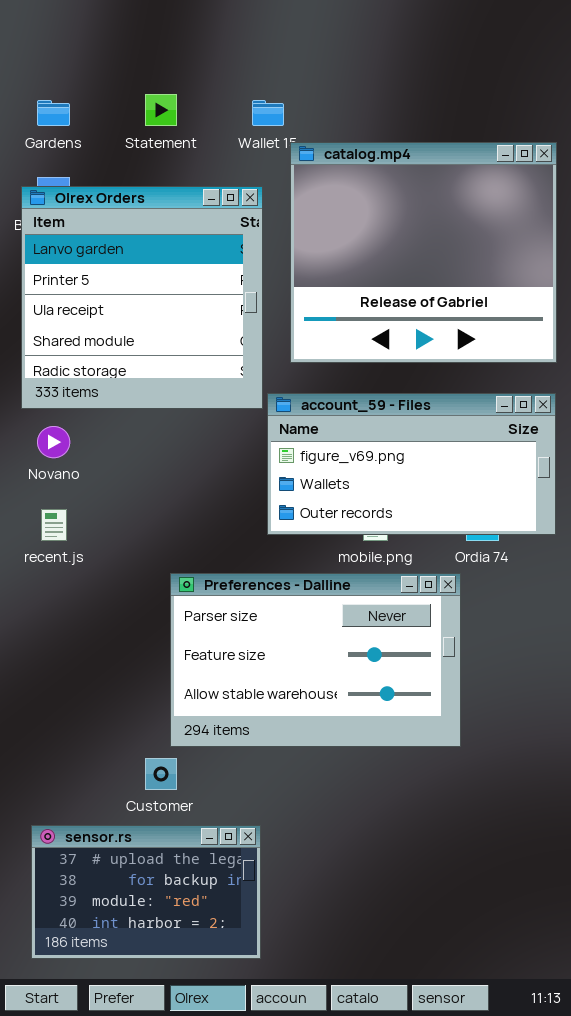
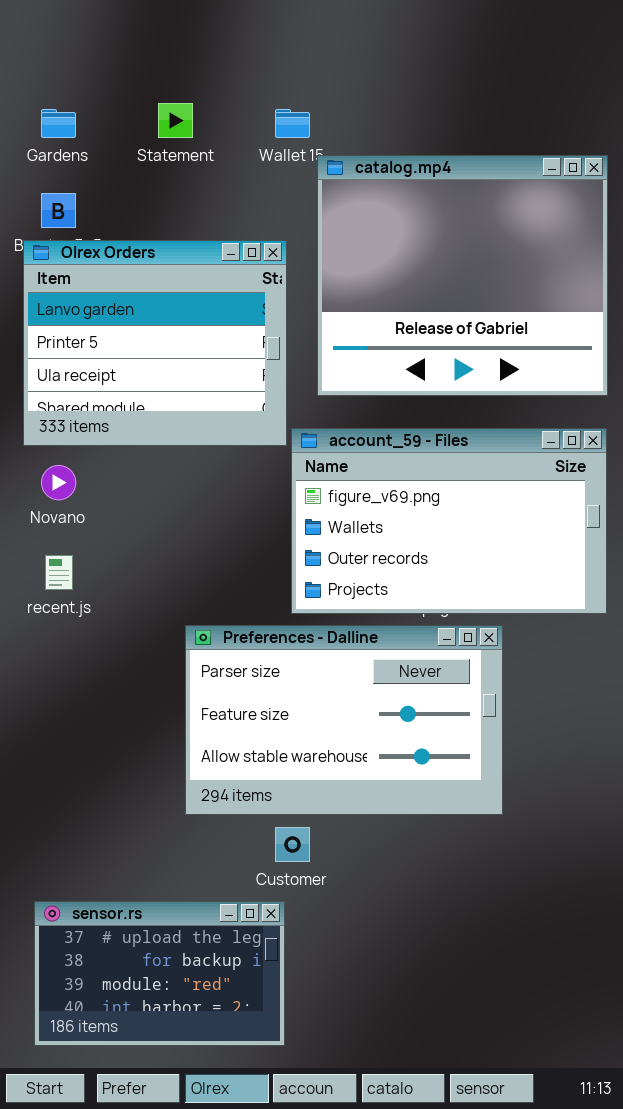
Olrex Orders: [21,186,263,409] -> [23,240,287,446], resized
account_59 - Files: [267,393,556,535] -> [291,428,607,614], resized
Customer: [145,758,177,790] -> [275,827,310,862], moved

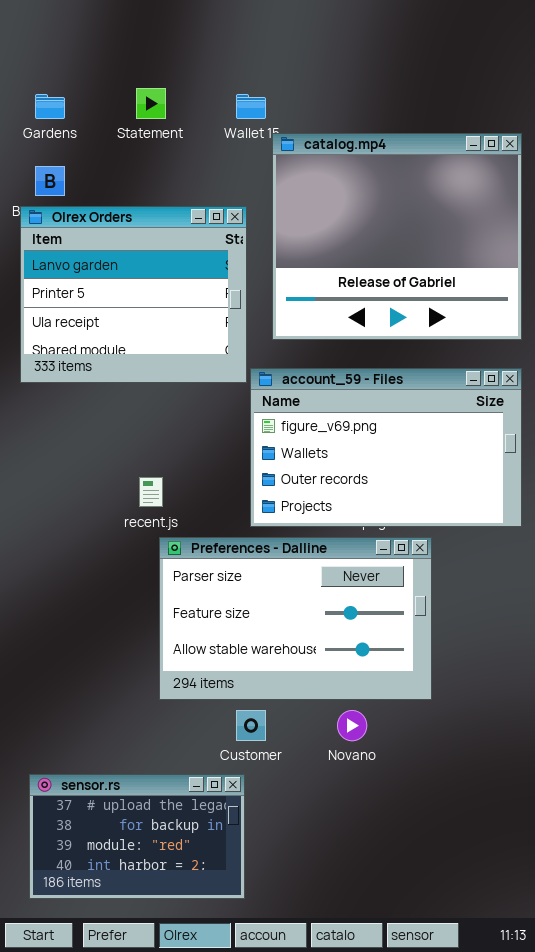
Novano: [41,465,76,500] -> [337,710,367,741], moved
recent.js: [45,555,73,590] -> [139,477,163,507], moved

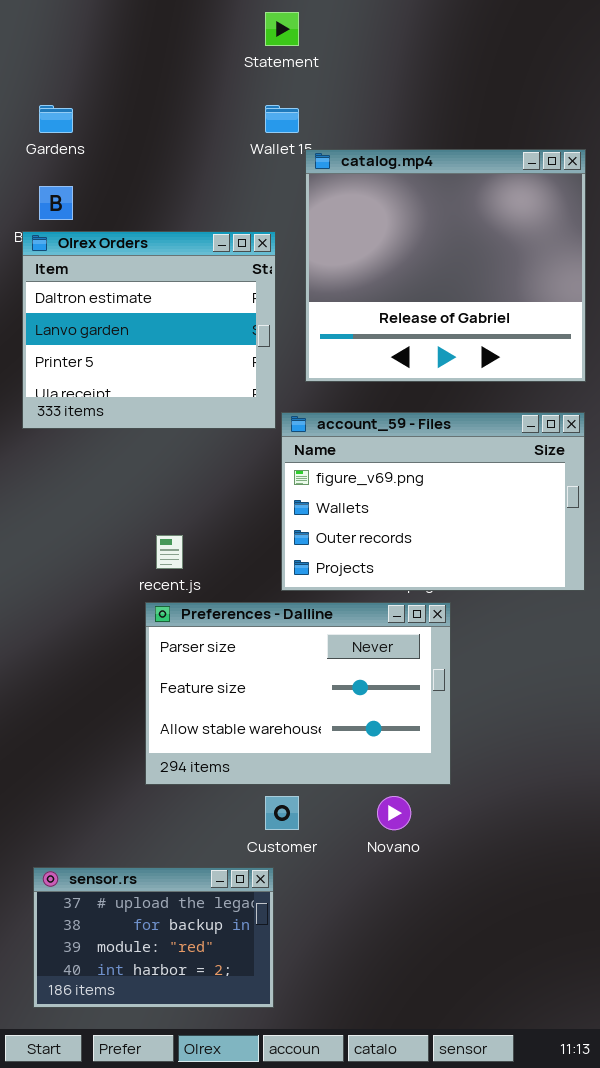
Statement: [136,88,166,119] -> [265,12,299,46], moved
Olrex Orders: [20,206,247,383] -> [22,231,276,429], scrolled up 1 row
Preferences - Dalline: [159,537,432,700] -> [145,602,451,785], moved

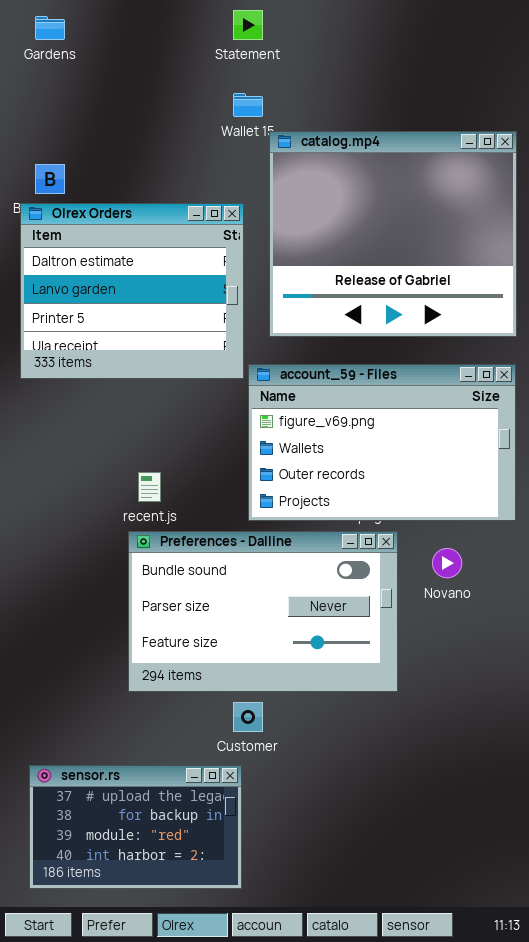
Gardens: [39,105,73,133] -> [35,16,65,40], moved
Preferences - Dalline: [145,602,451,785] -> [128,531,398,692], scrolled up 1 row
Novano: [377,796,411,830] -> [432,548,462,578], moved

